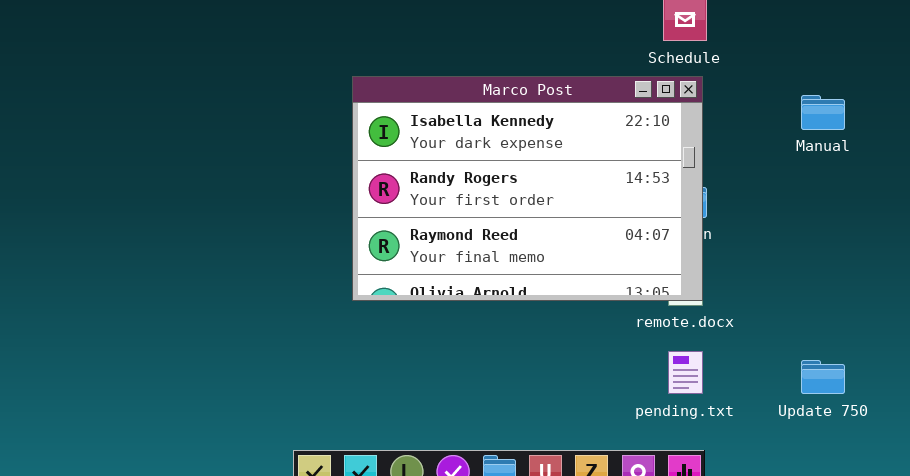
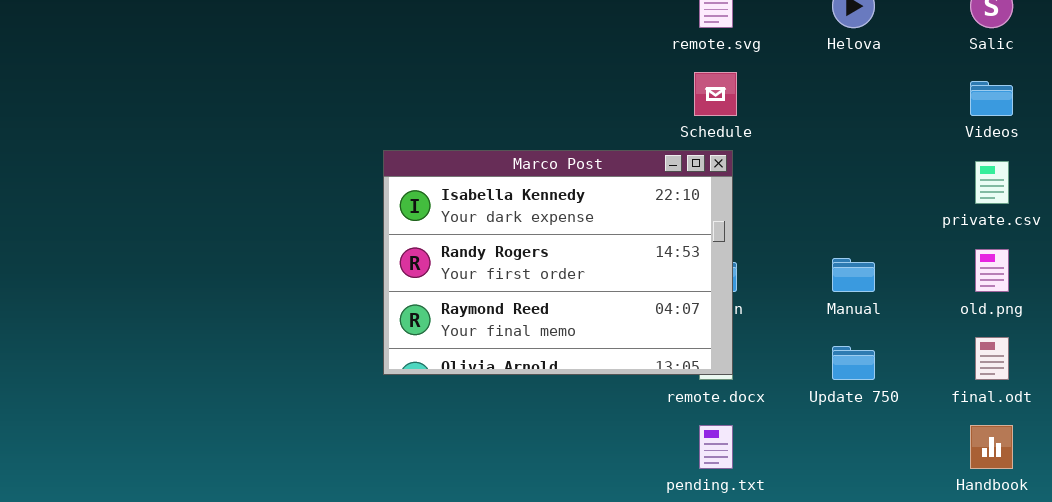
Manual: [801,95,845,130] -> [832,258,875,292], moved
Update 750: [801,360,845,394] -> [832,346,875,380], moved

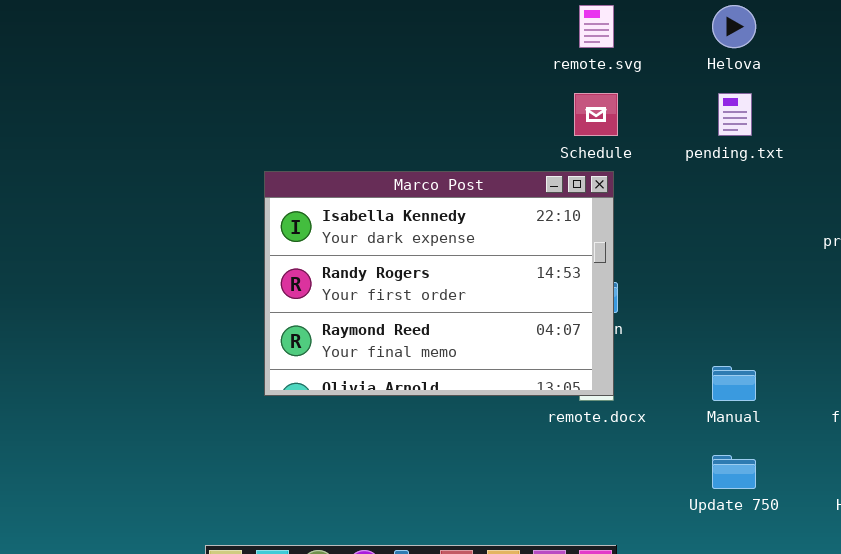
Manual: [832,258,875,292] -> [712,366,756,401], moved
Update 750: [832,346,875,380] -> [712,455,756,489], moved
pending.txt: [699,425,733,469] -> [718,93,752,136], moved

